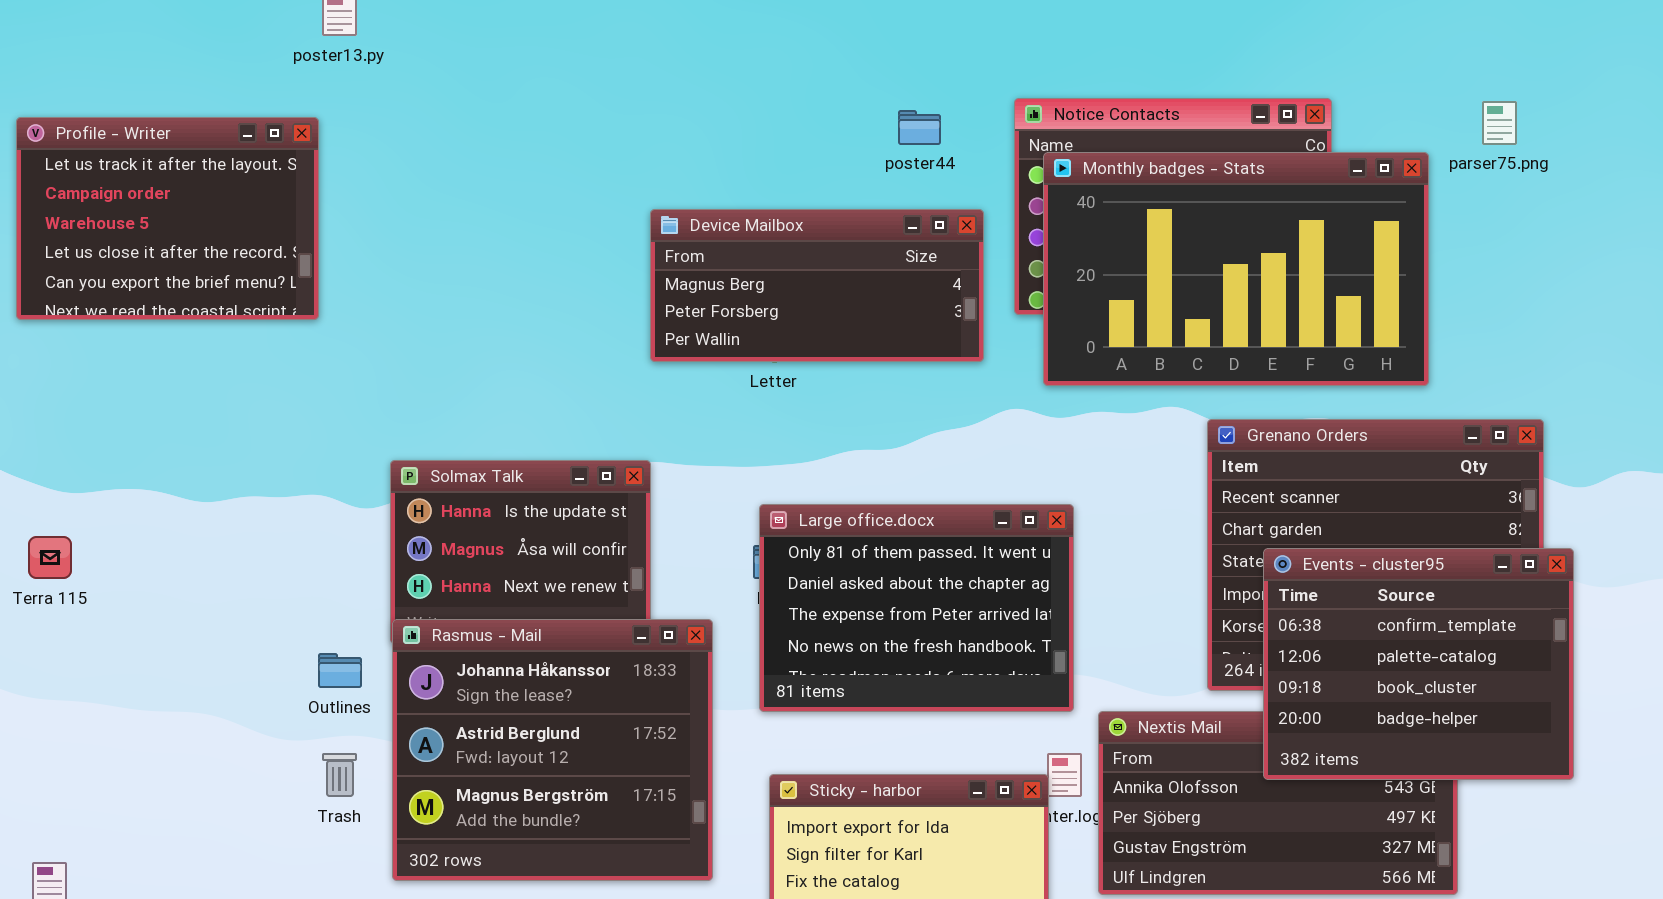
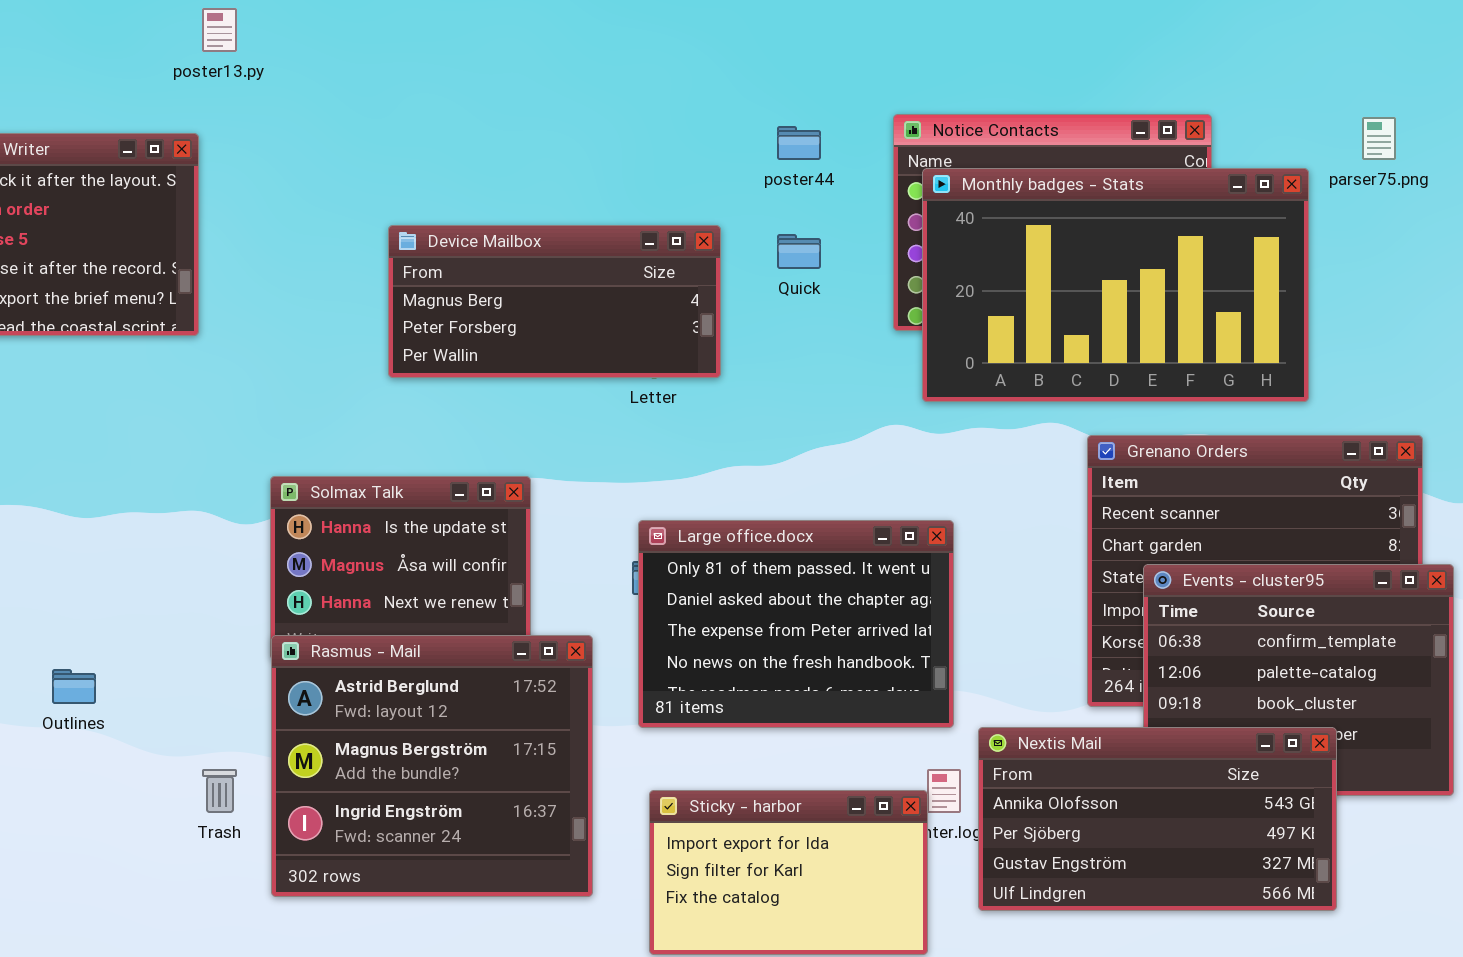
Device Mailbox: [650,209,984,362] -> [388,225,721,378], moved
Rasmus - Mail: [392,619,713,881] -> [271,635,593,897], scrolled down 1 row
Outlines: [318,653,362,688] -> [52,669,96,704], moved
Nextis Mail: [1098,711,1458,895] -> [978,727,1337,911], raised

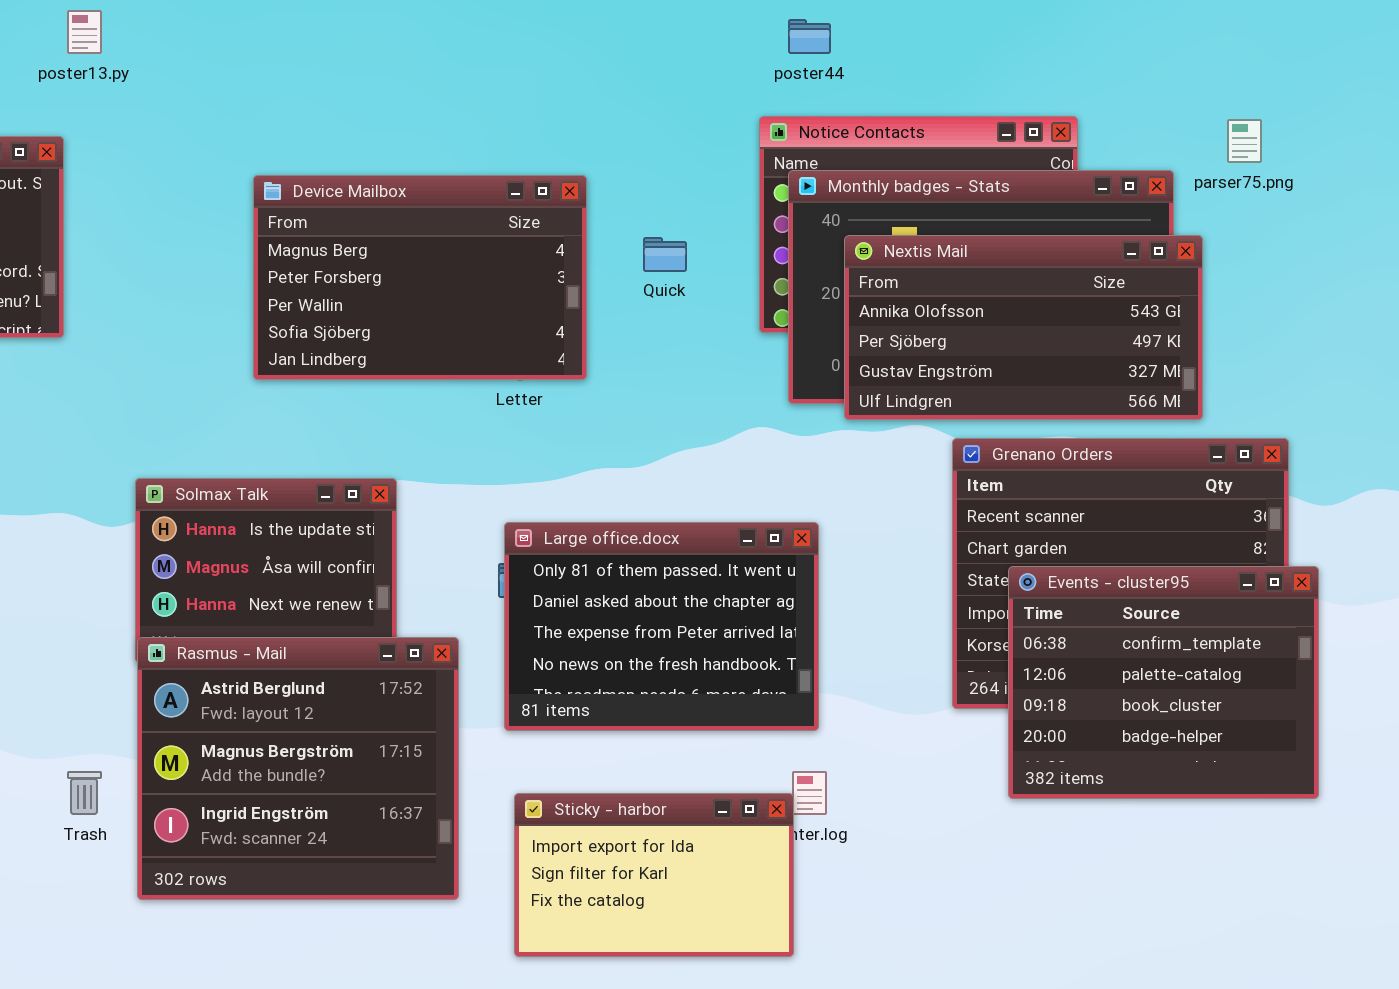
poster44: [777,126,821,160] -> [788,19,831,54], moved
Device Mailbox: [388,225,721,378] -> [253,175,587,380], resized
Nextis Mail: [978,727,1337,911] -> [844,235,1203,420], moved

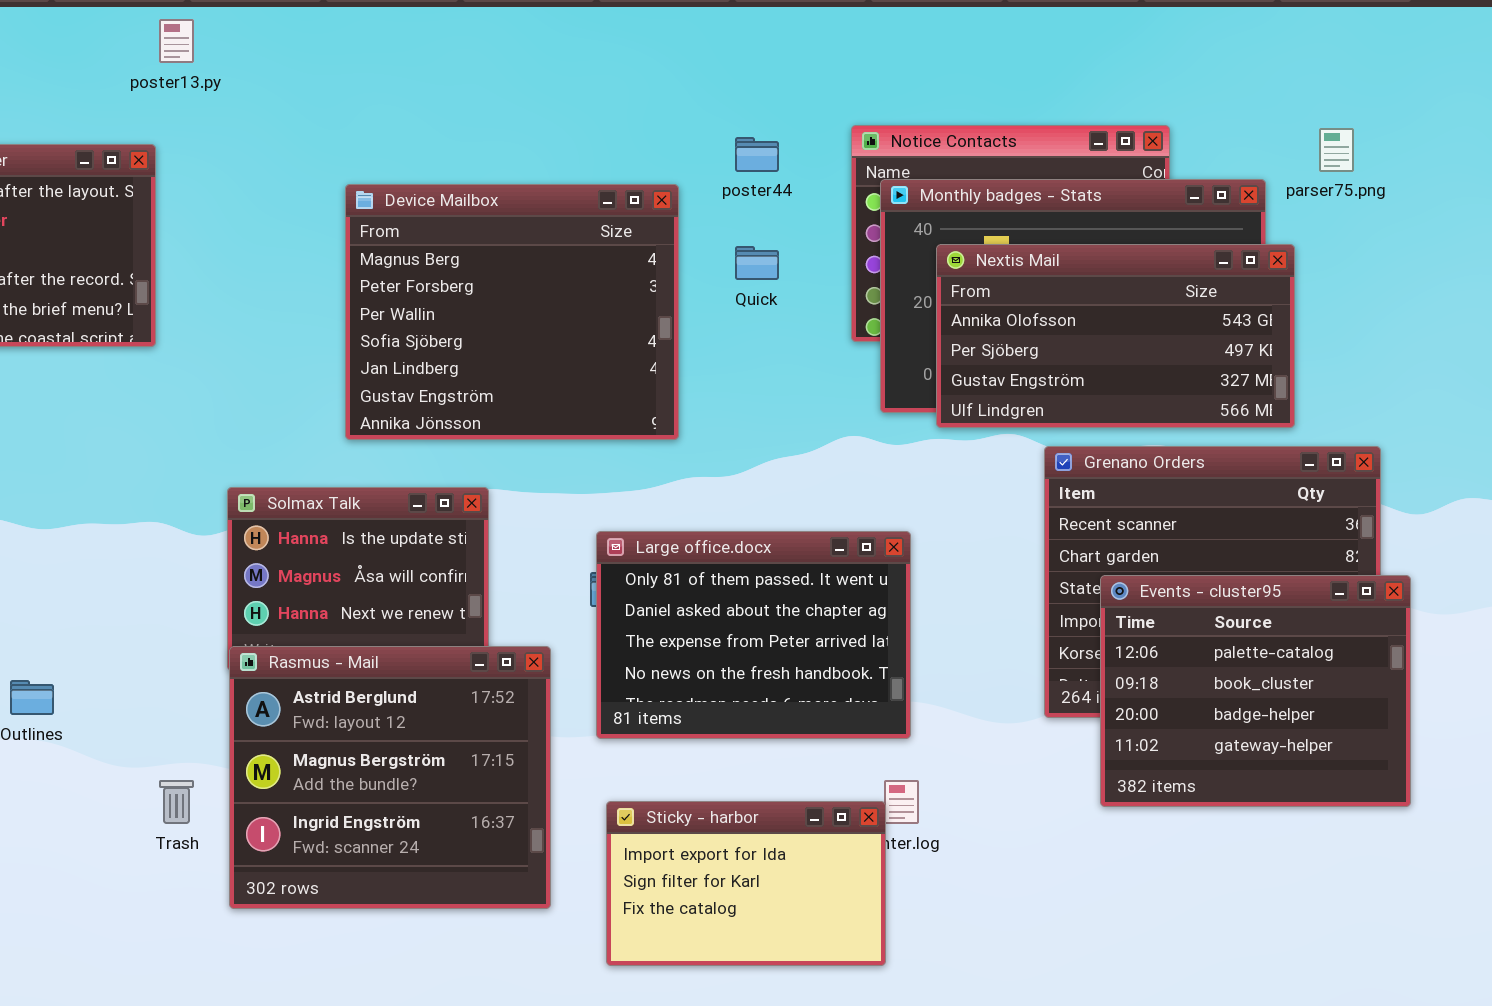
poster44: [788,19,831,54] -> [735,137,779,172], moved
Device Mailbox: [253,175,587,380] -> [345,184,679,440], resized
Events - cluster95: [1008,566,1319,799] -> [1100,575,1411,807], scrolled down 1 row

